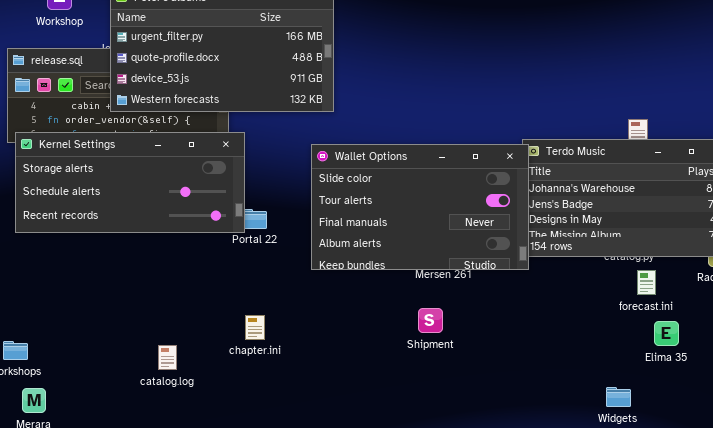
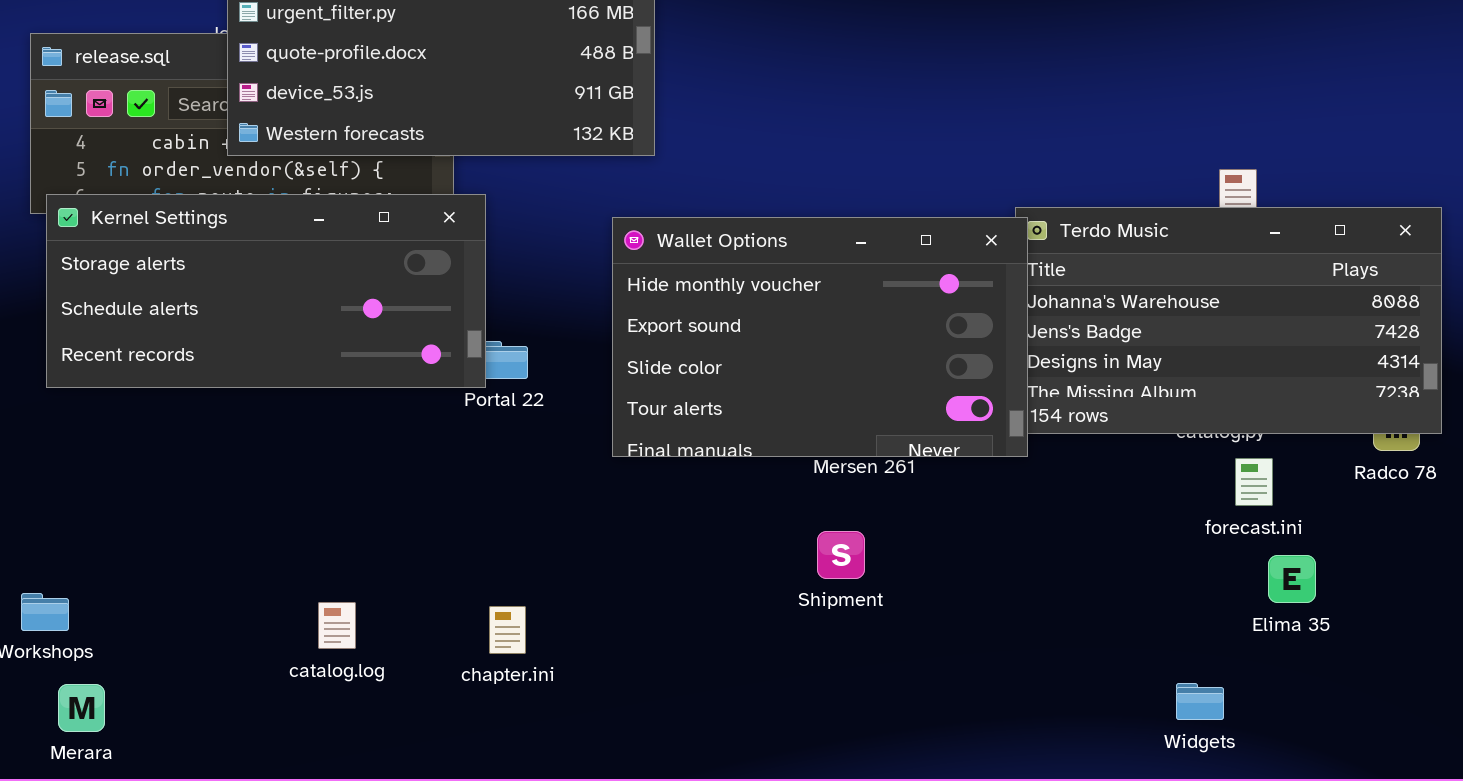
Wallet Options: [311,144,529,270] -> [612,217,1028,457], scrolled up 2 rows
chapter.ini: [245,315,265,340] -> [489,606,526,654], moved

